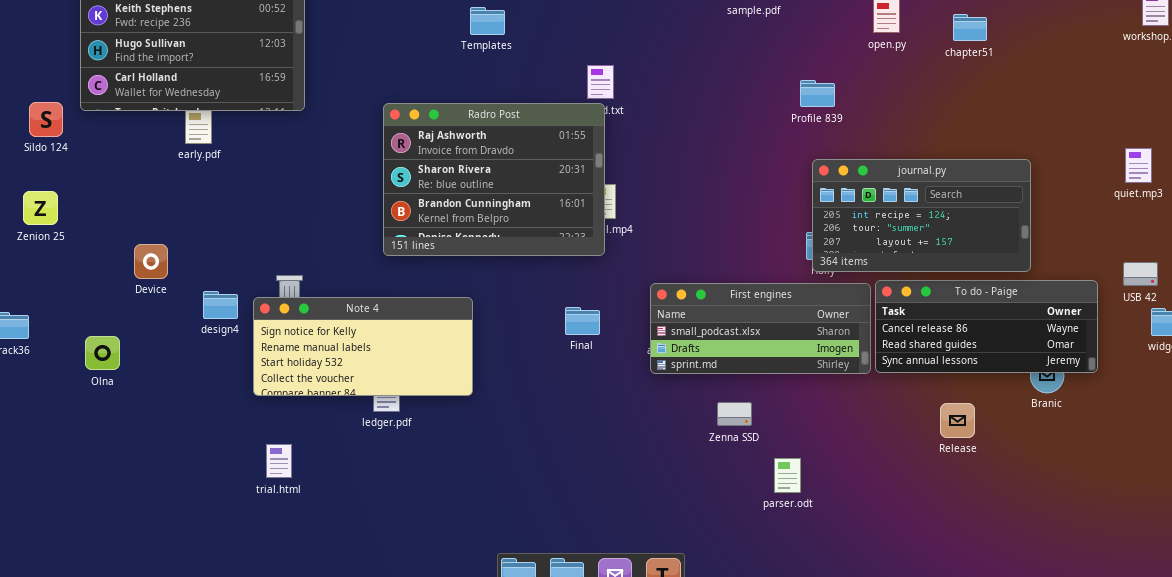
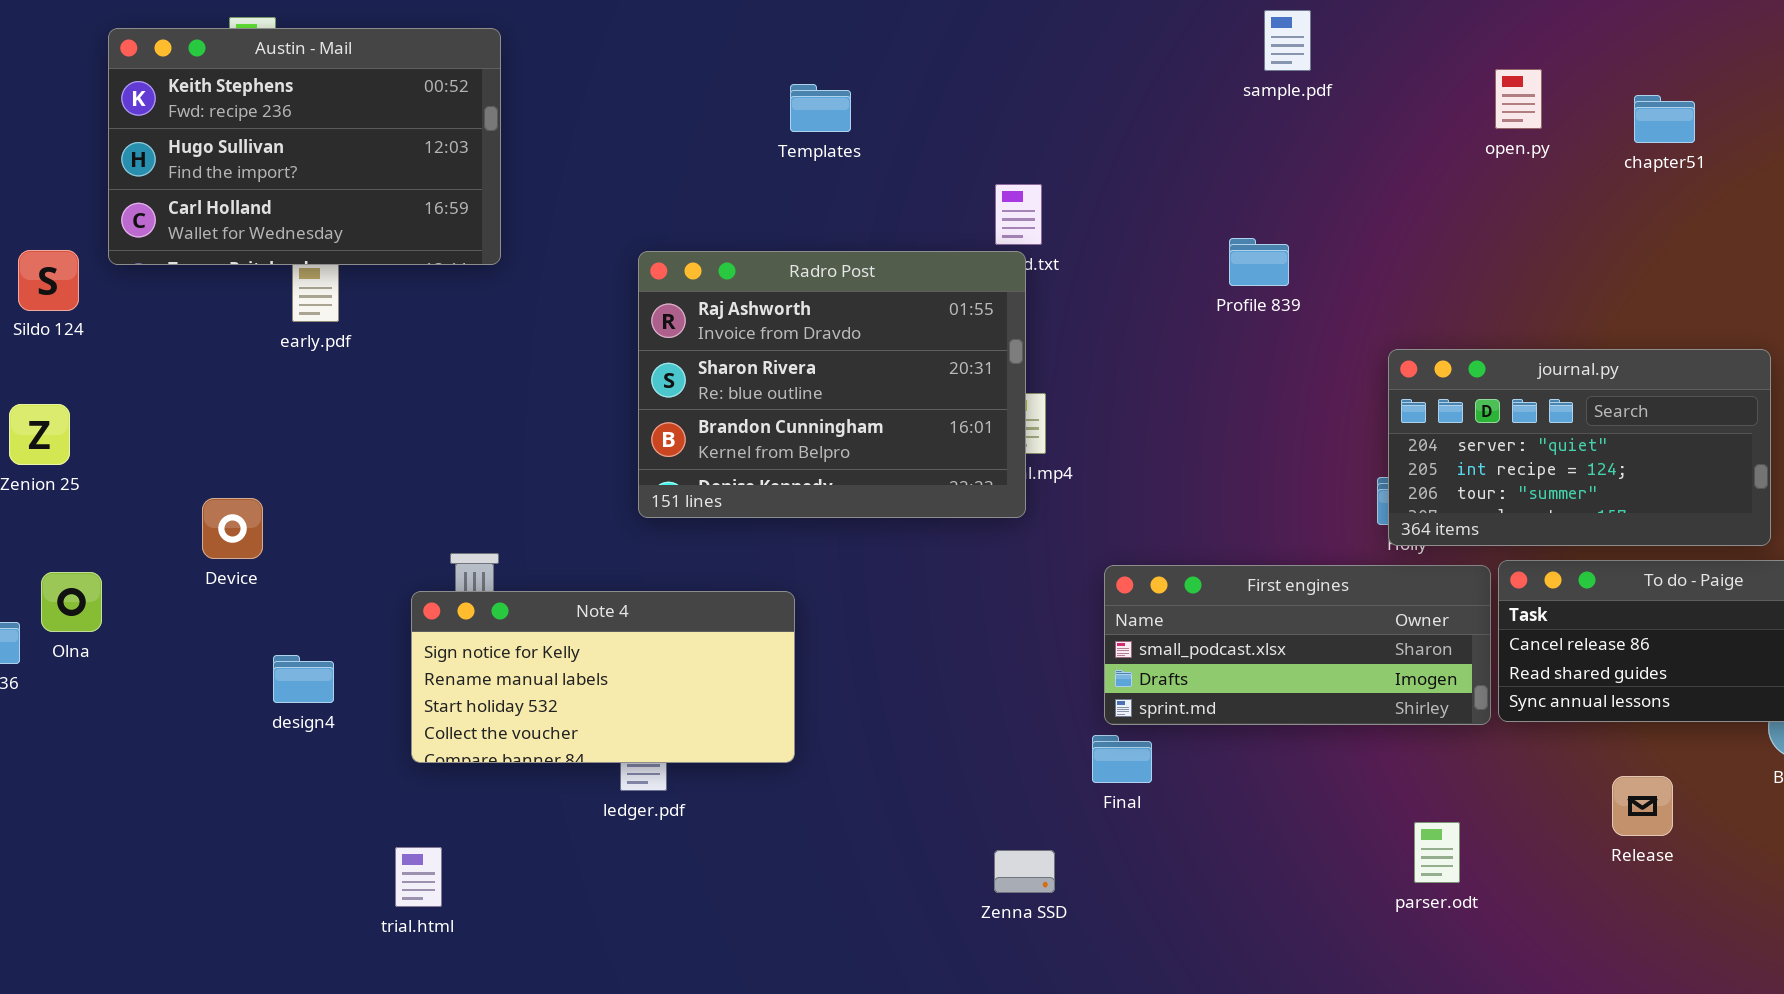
Profile 839: [800,80,835,107] -> [1229,238,1289,286], moved
journal.py: [812,159,1031,272] -> [1388,349,1771,546], scrolled up 1 row
design4: [203,291,238,319] -> [273,655,334,703], moved
Final: [565,307,600,335] -> [1092,735,1152,783], moved
Olna: [85,336,120,370] -> [41,572,102,632], moved
Zenna SSD: [717,402,752,426] -> [994,850,1055,893], moved
trial.html: [266,444,292,478] -> [395,847,442,907], moved
parser.odt: [774,458,801,493] -> [1414,822,1460,883], moved

